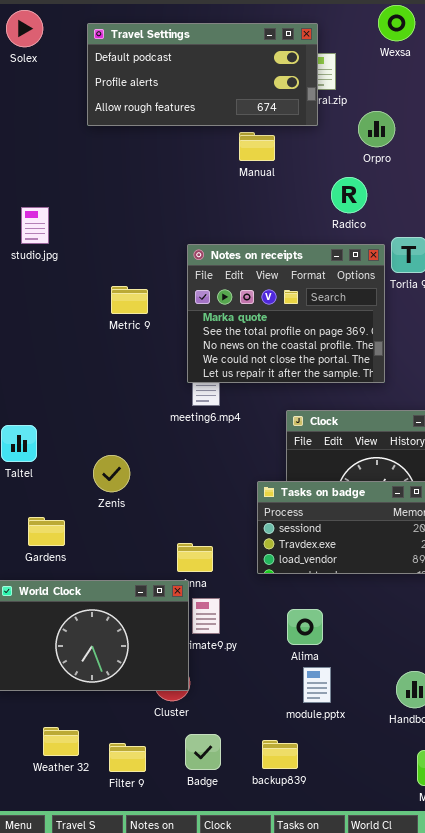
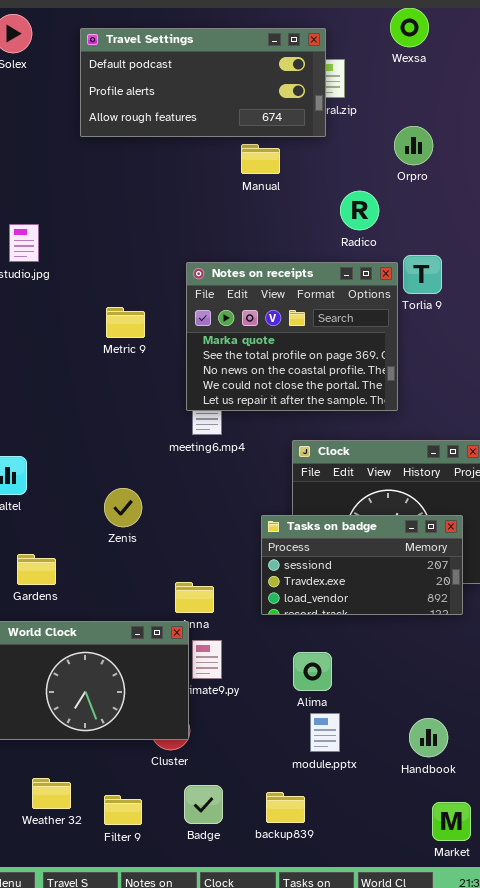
Orpro: [358,111,395,147] -> [394,126,433,165], moved
Zenis: [93,455,130,492] -> [104,488,142,527], moved

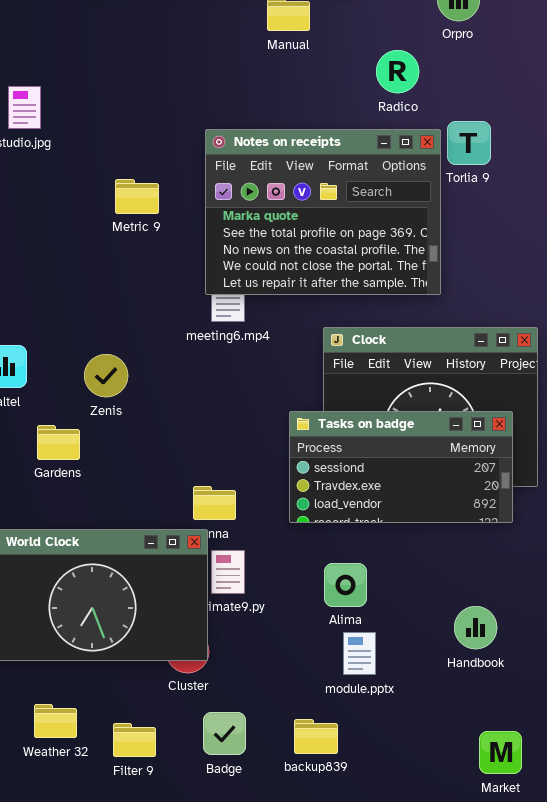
Zenis: [104,488,142,527] -> [84,354,128,397], moved
Gardens: [17,554,56,585] -> [37,425,80,460], moved
Handbook: [409,718,448,757] -> [454,606,497,649], moved

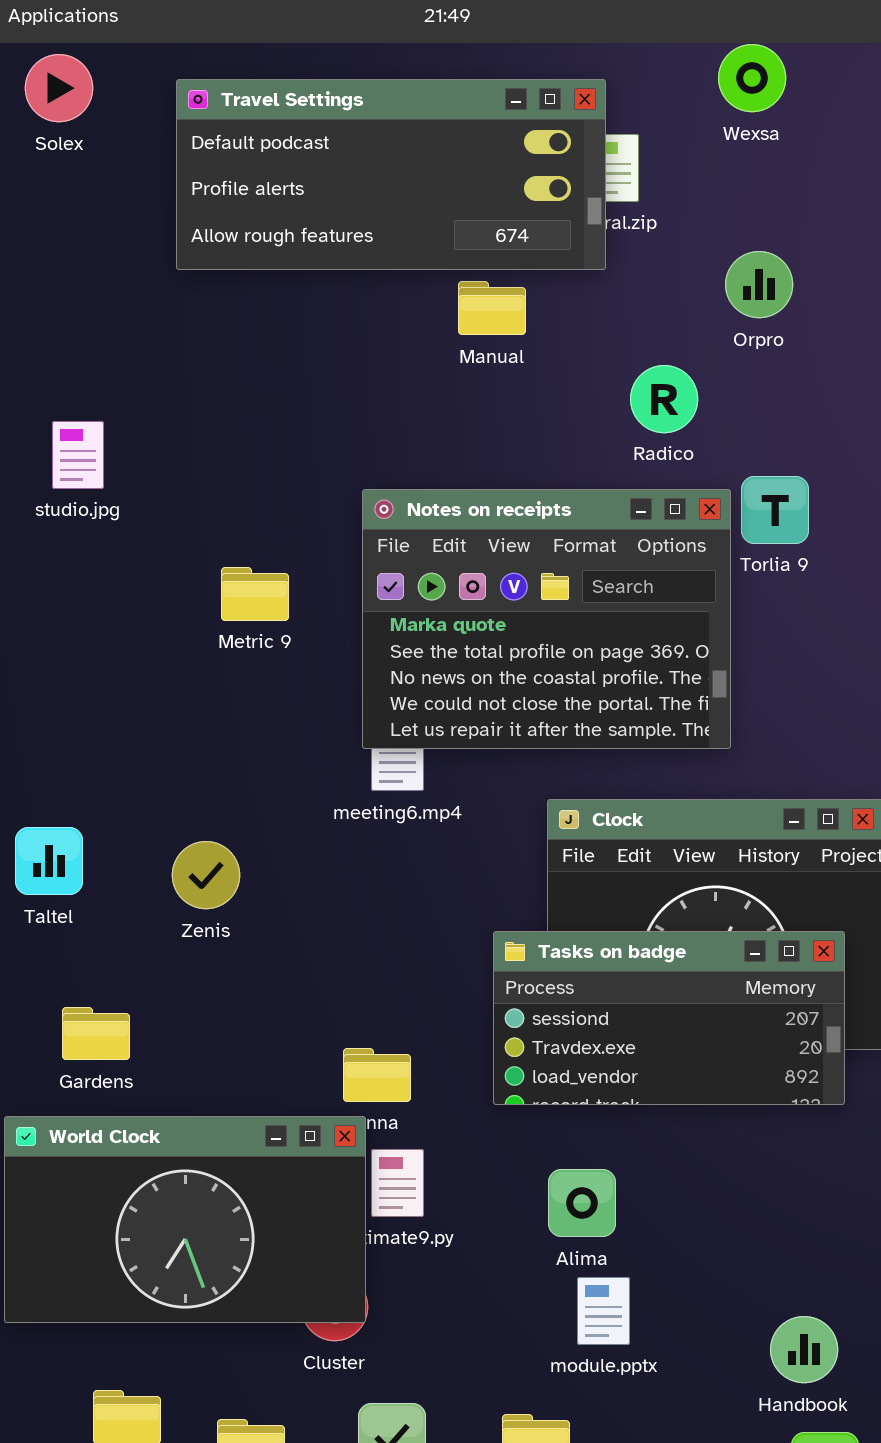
Gardens: [37,425,80,460] -> [62,1007,130,1060], moved
Handbook: [454,606,497,649] -> [770,1316,838,1383], moved

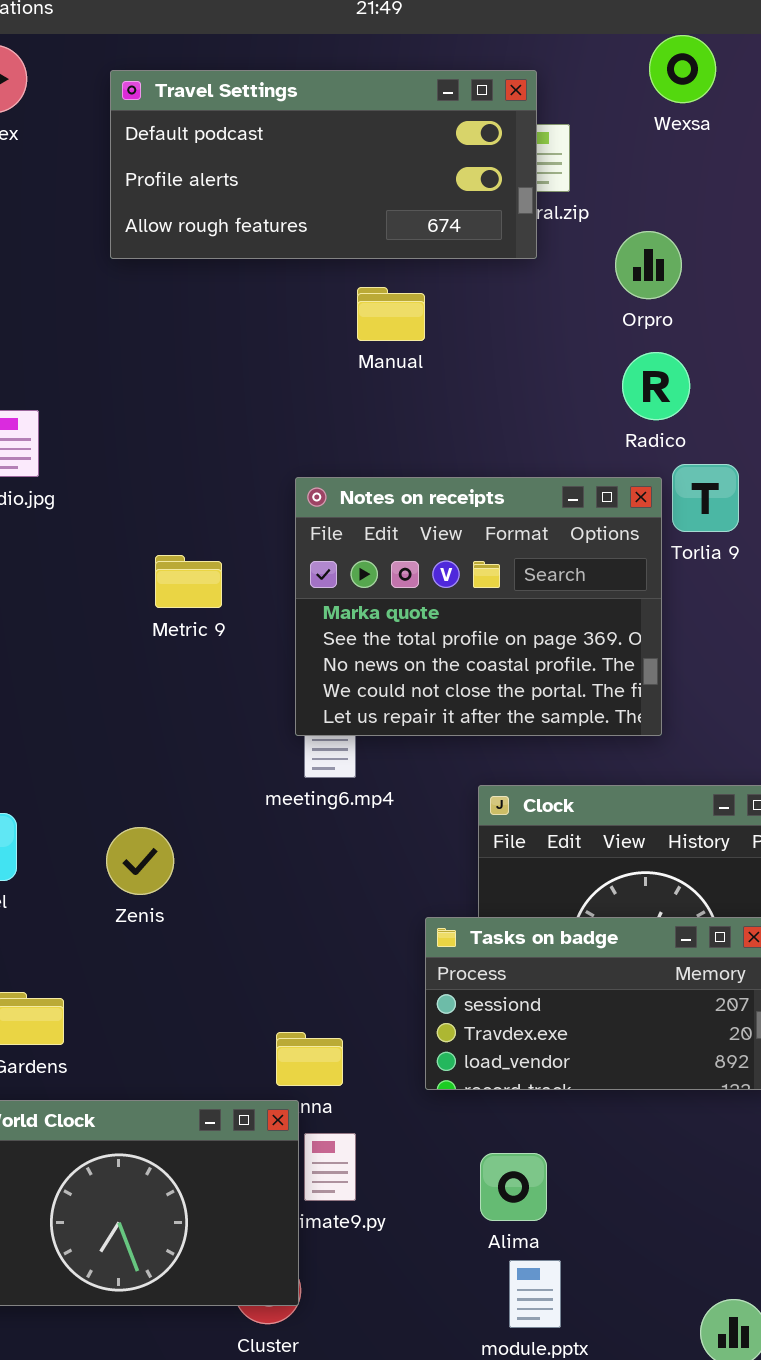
Orpro: [725,251,793,318] -> [615,231,682,299], moved
Manual: [458,281,526,335] -> [357,287,425,341], moved
Radico: [630,365,698,433] -> [622,352,690,420], moved

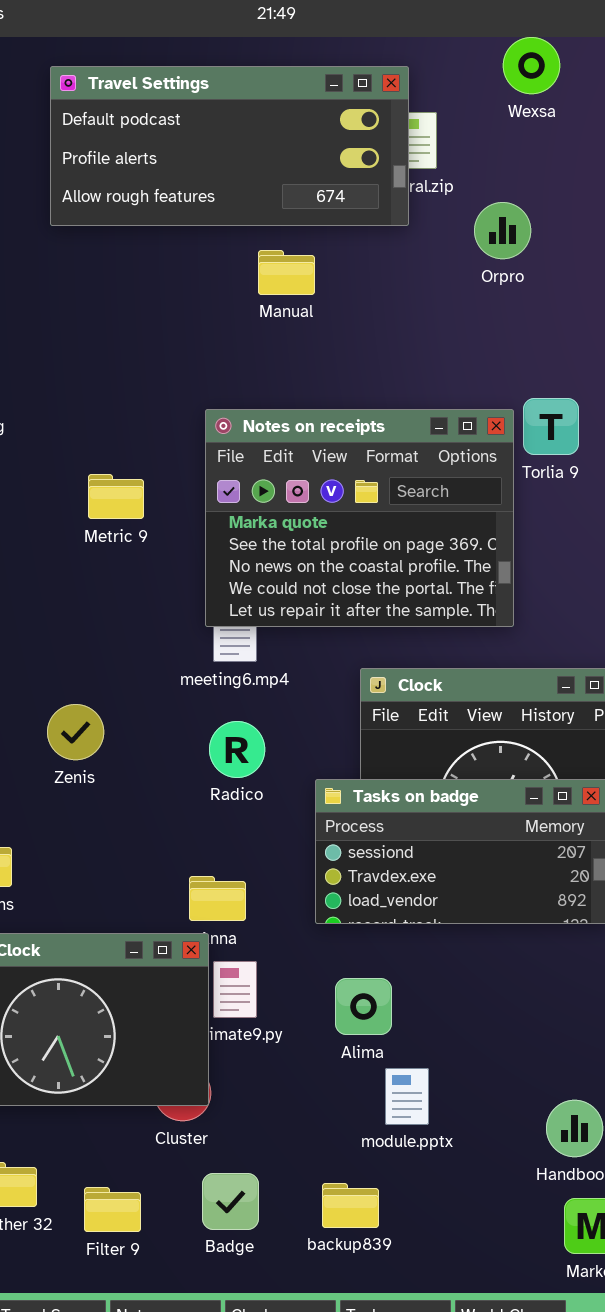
Radico: [622,352,690,420] -> [209,721,265,778], moved
Alima: [480,1153,547,1221] -> [335,978,392,1035], moved

